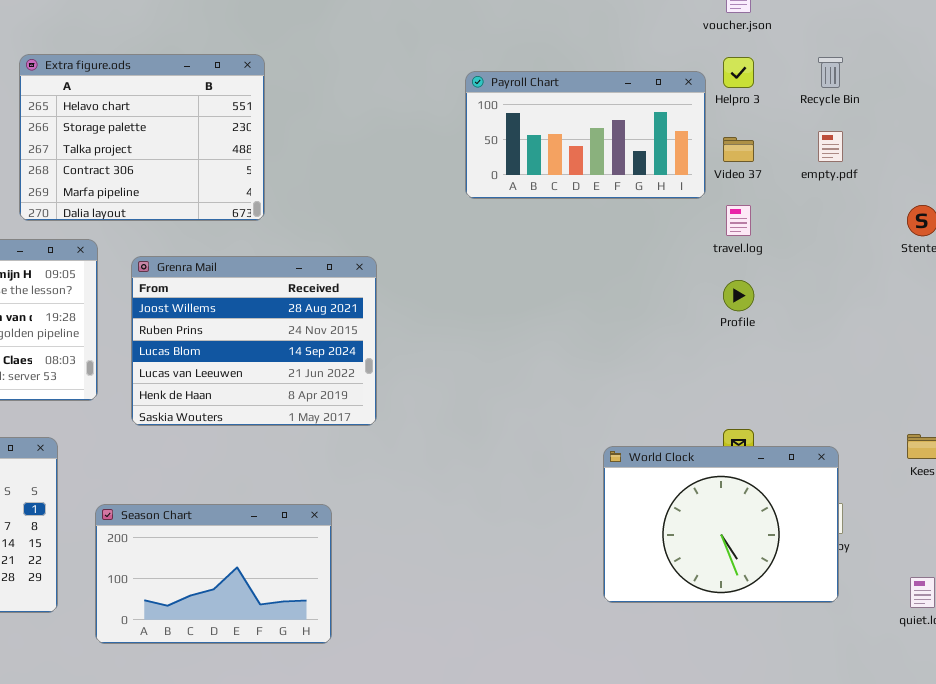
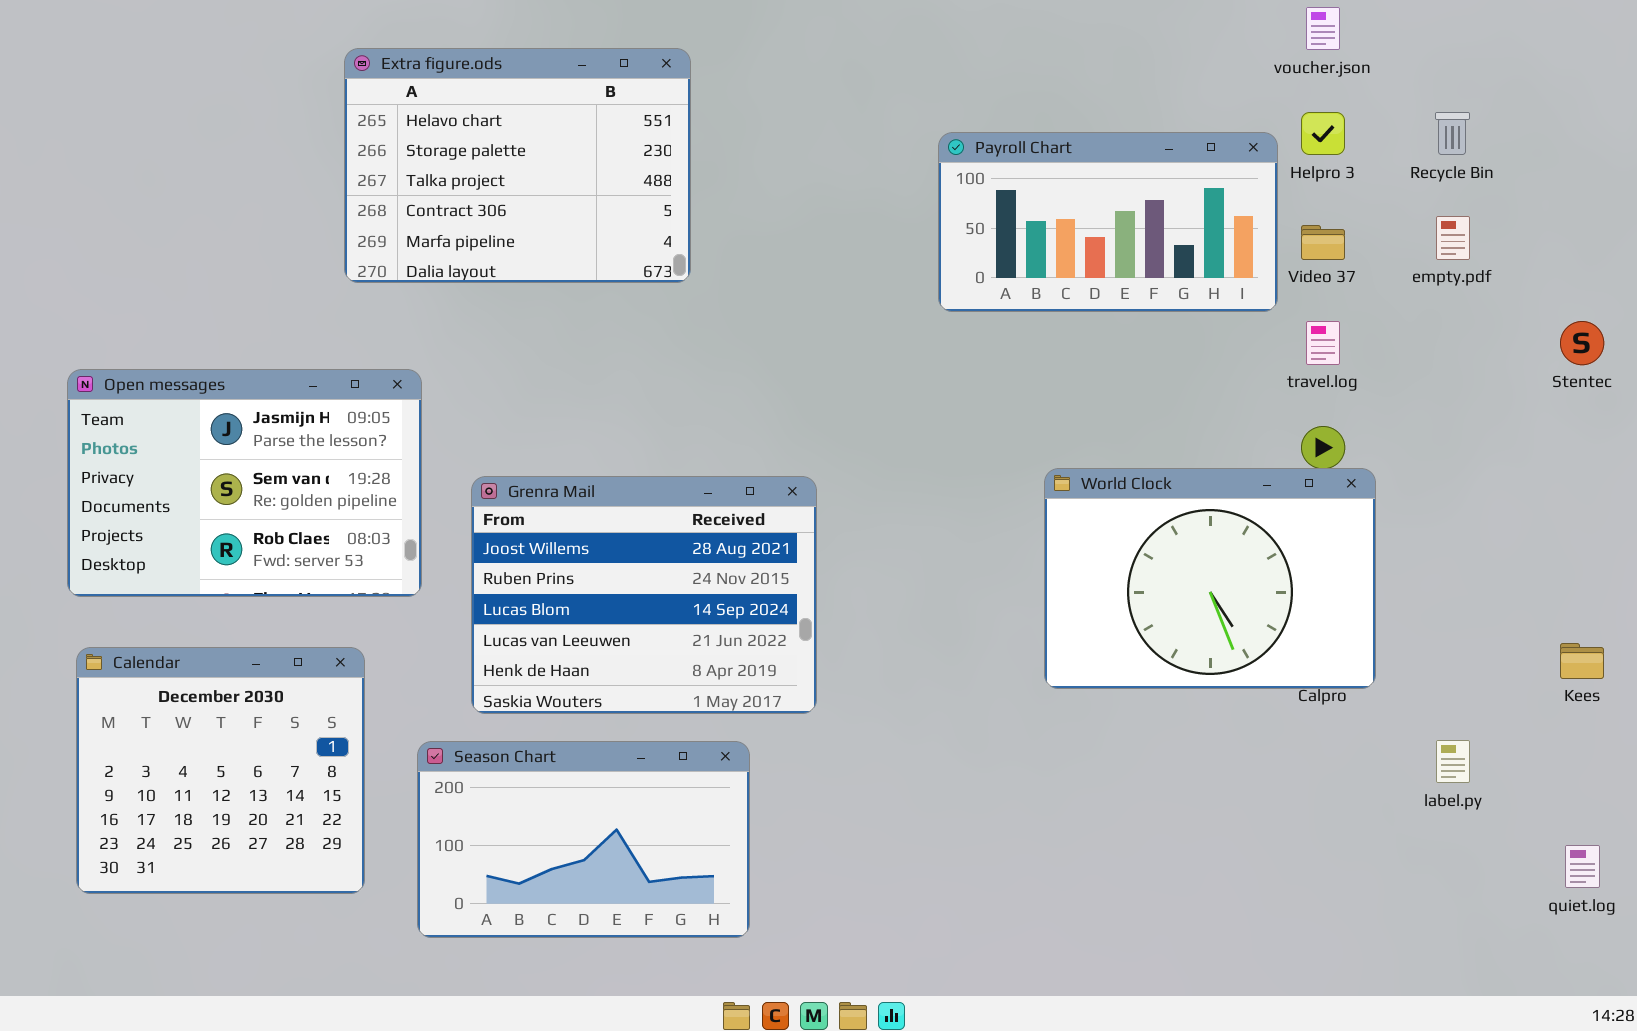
Extra figure.ods: [19,54,265,221] -> [344,48,691,283], moved
Grenra Mail: [131,256,377,426] -> [471,476,817,714], moved
World Clock: [603,446,839,603] -> [1044,468,1376,689], moved

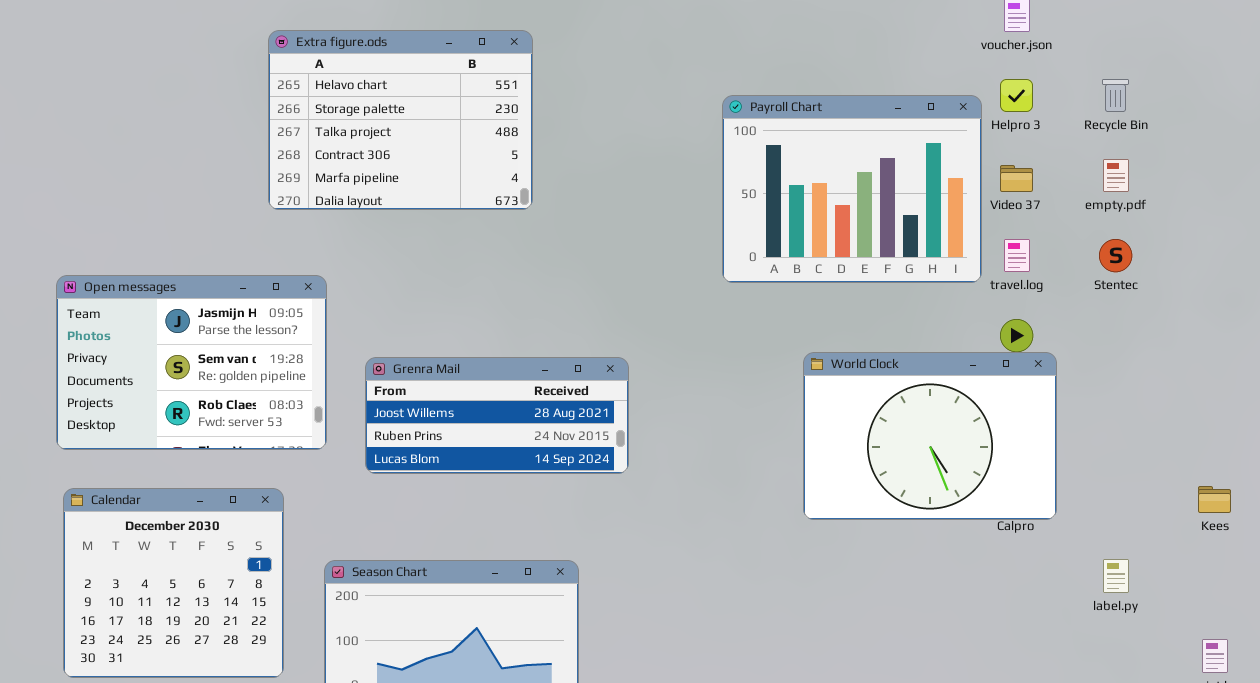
Payroll Chart: [938,132,1278,312] -> [722,95,982,283], resized
Stentec: [1560,321,1604,365] -> [1099,239,1132,272], moved
Grenra Mail: [471,476,817,714] -> [365,357,629,474], resized

